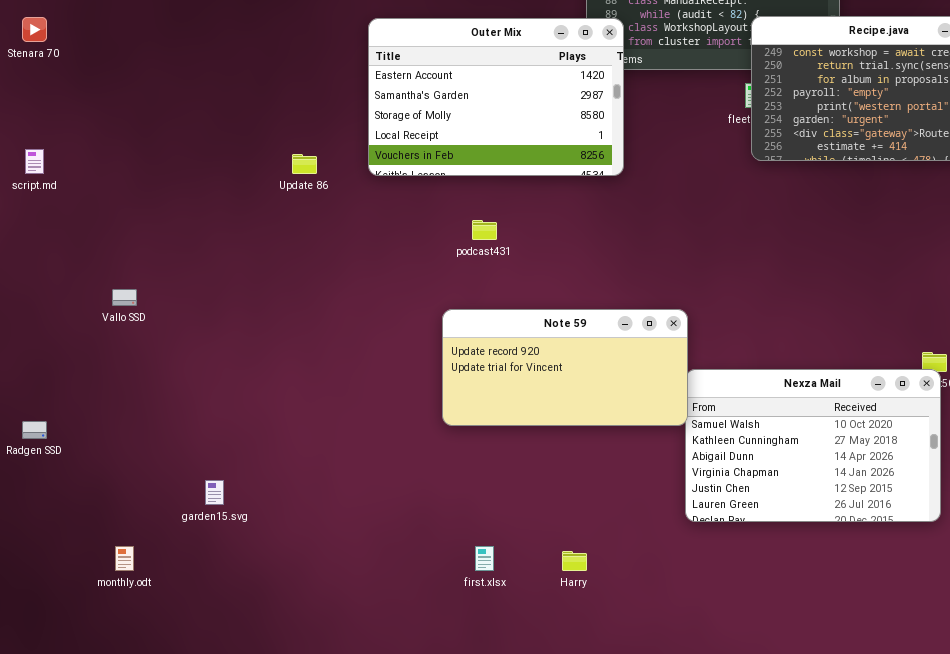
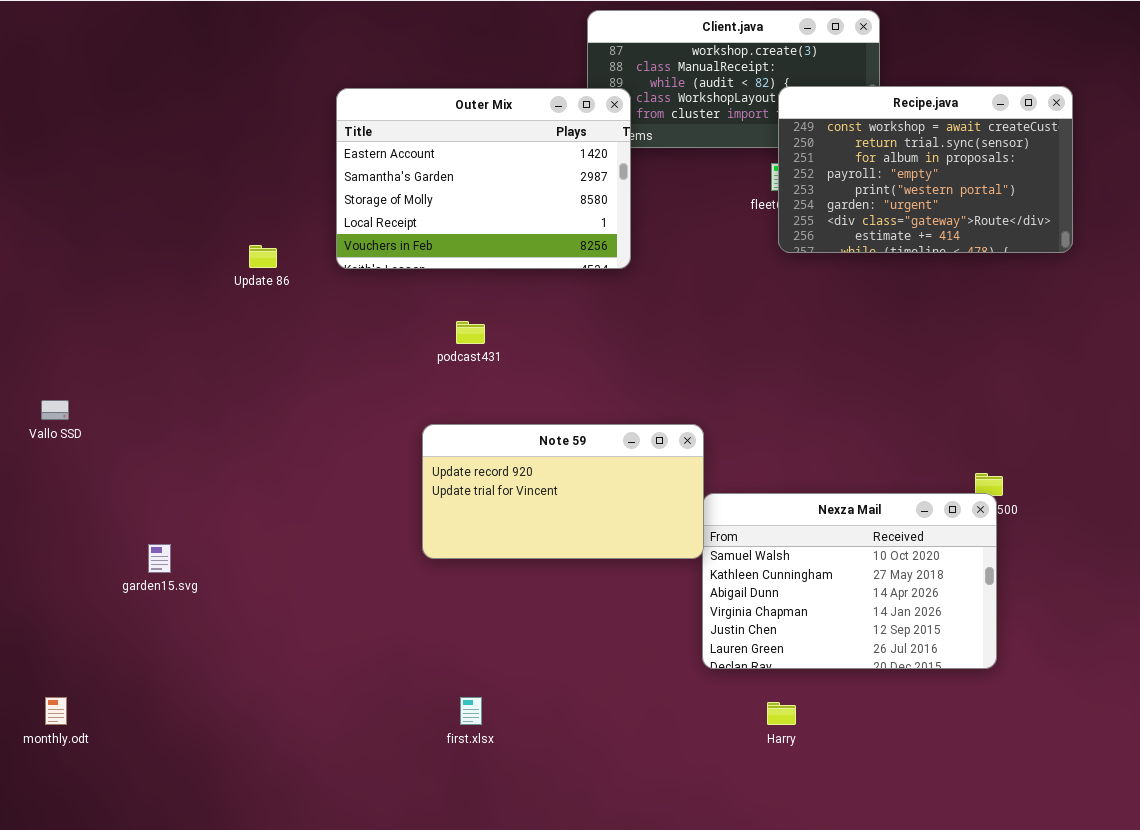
garden15.svg: [205,480,224,505] -> [148,544,171,573], moved
Harry: [562,551,587,571] -> [767,702,796,725], moved

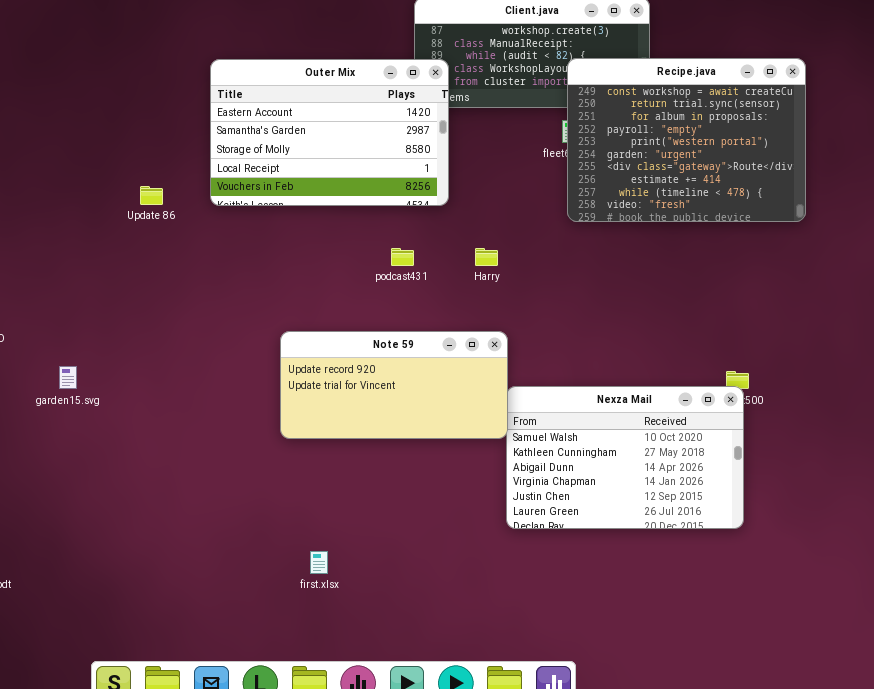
Recipe.java: [778,86,1073,253] -> [567,58,806,222], resized
podcast431: [456,321,485,344] -> [391,248,414,266], moved
garden15.svg: [148,544,171,573] -> [59,366,77,389], moved
Harry: [767,702,796,725] -> [475,248,498,266], moved

